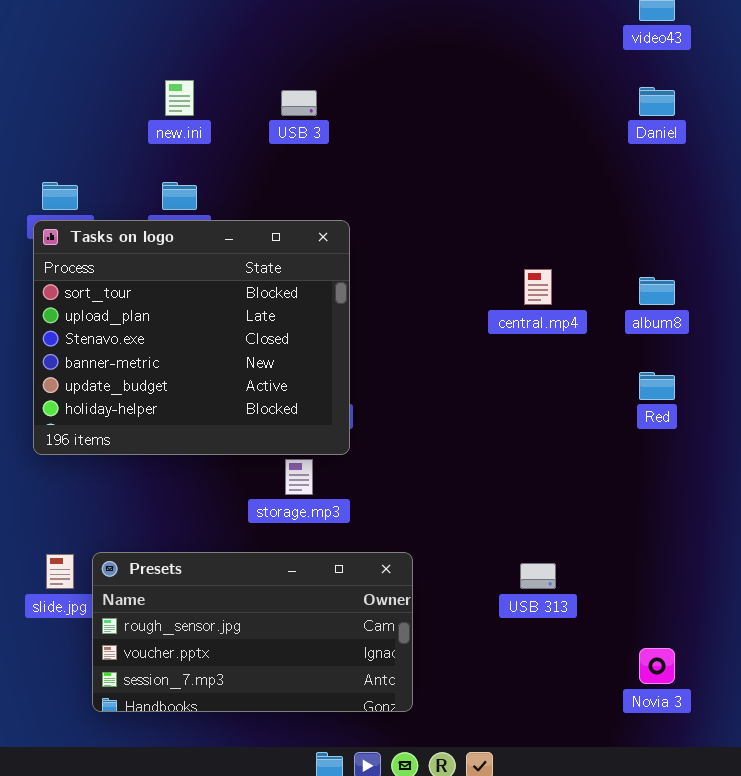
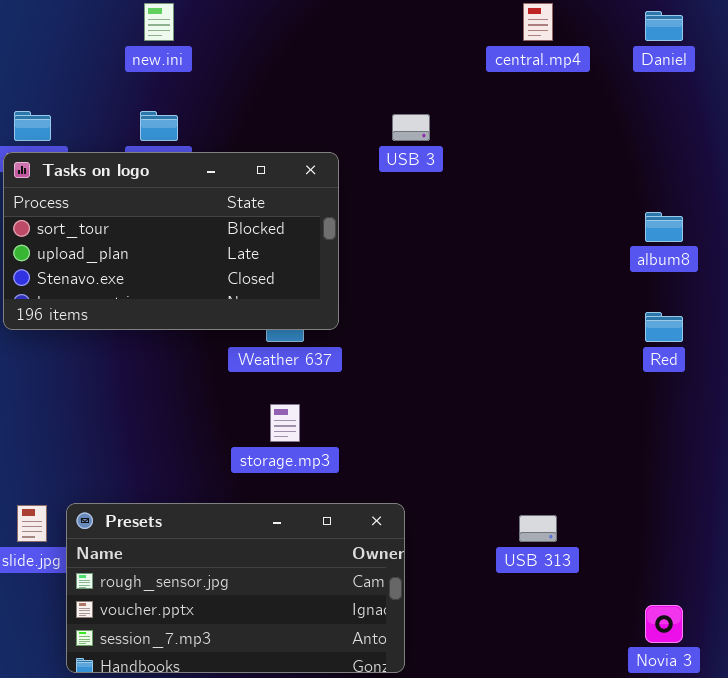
USB 3: [281,90,317,116] -> [392,114,430,141], moved
Tasks on logo: [33,220,350,455] -> [3,152,339,330], resized
central.mp4: [524,269,552,305] -> [523,3,553,41], moved

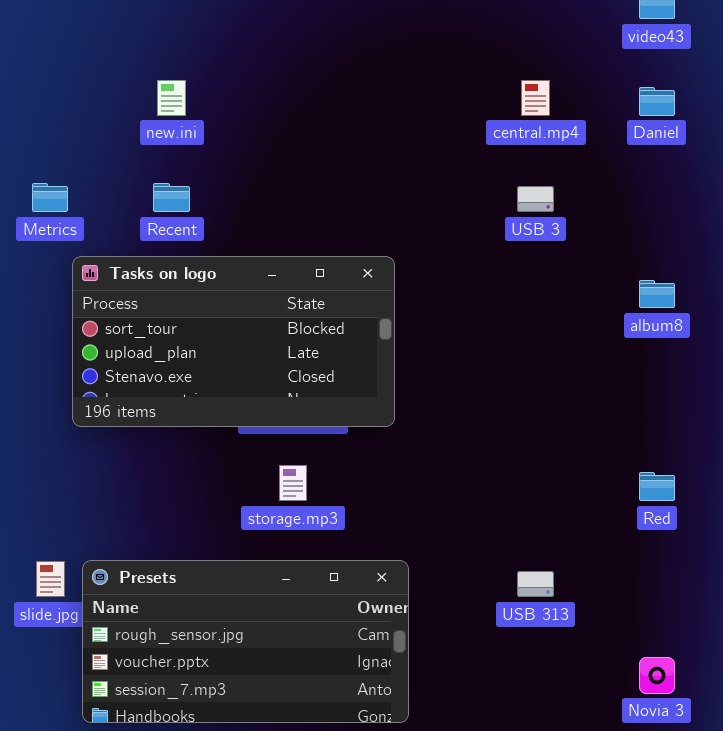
USB 3: [392,114,430,141] -> [517,186,554,212], moved
Tasks on logo: [3,152,339,330] -> [72,256,395,427], moved
Red: [645,312,683,342] -> [639,472,675,501], moved

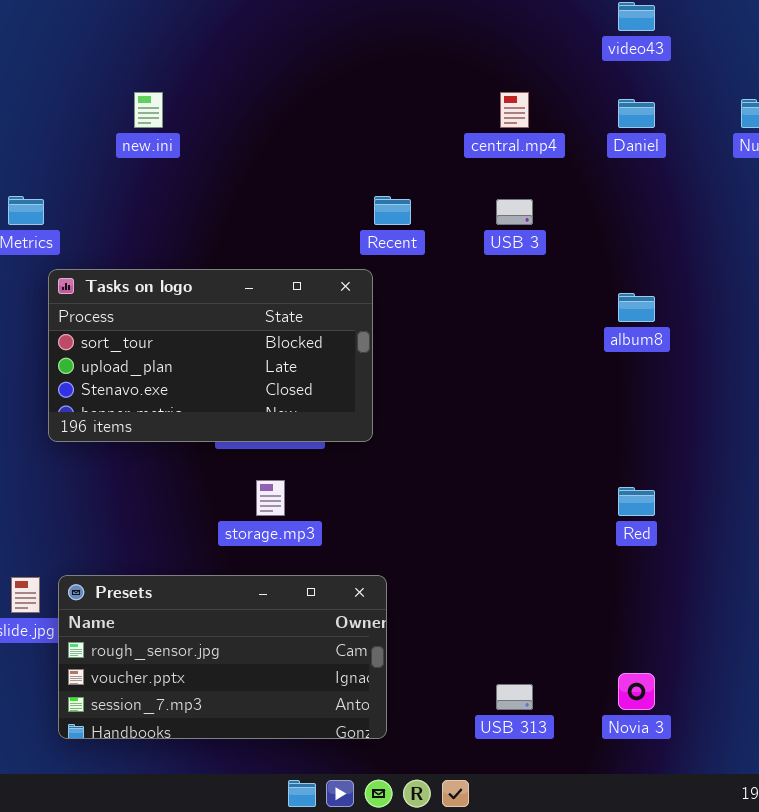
Recent: [153,183,190,212] -> [374,196,411,225], moved
USB 313: [517,571,554,597] -> [496,684,533,710], moved

